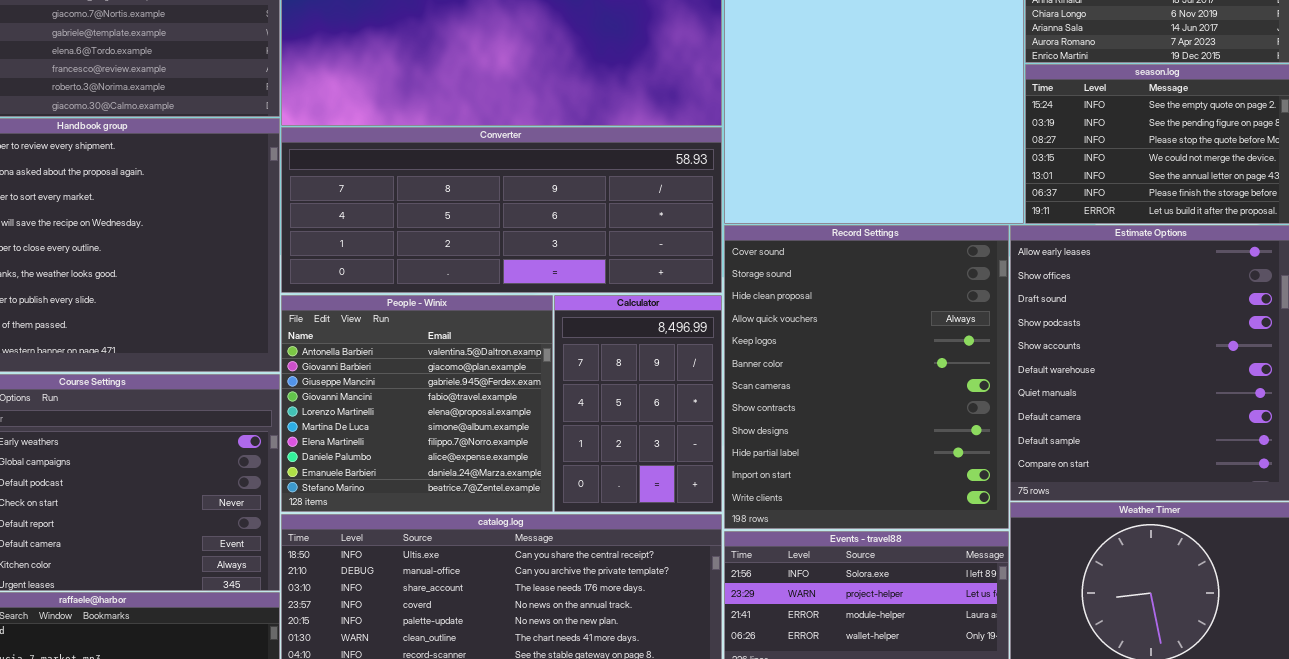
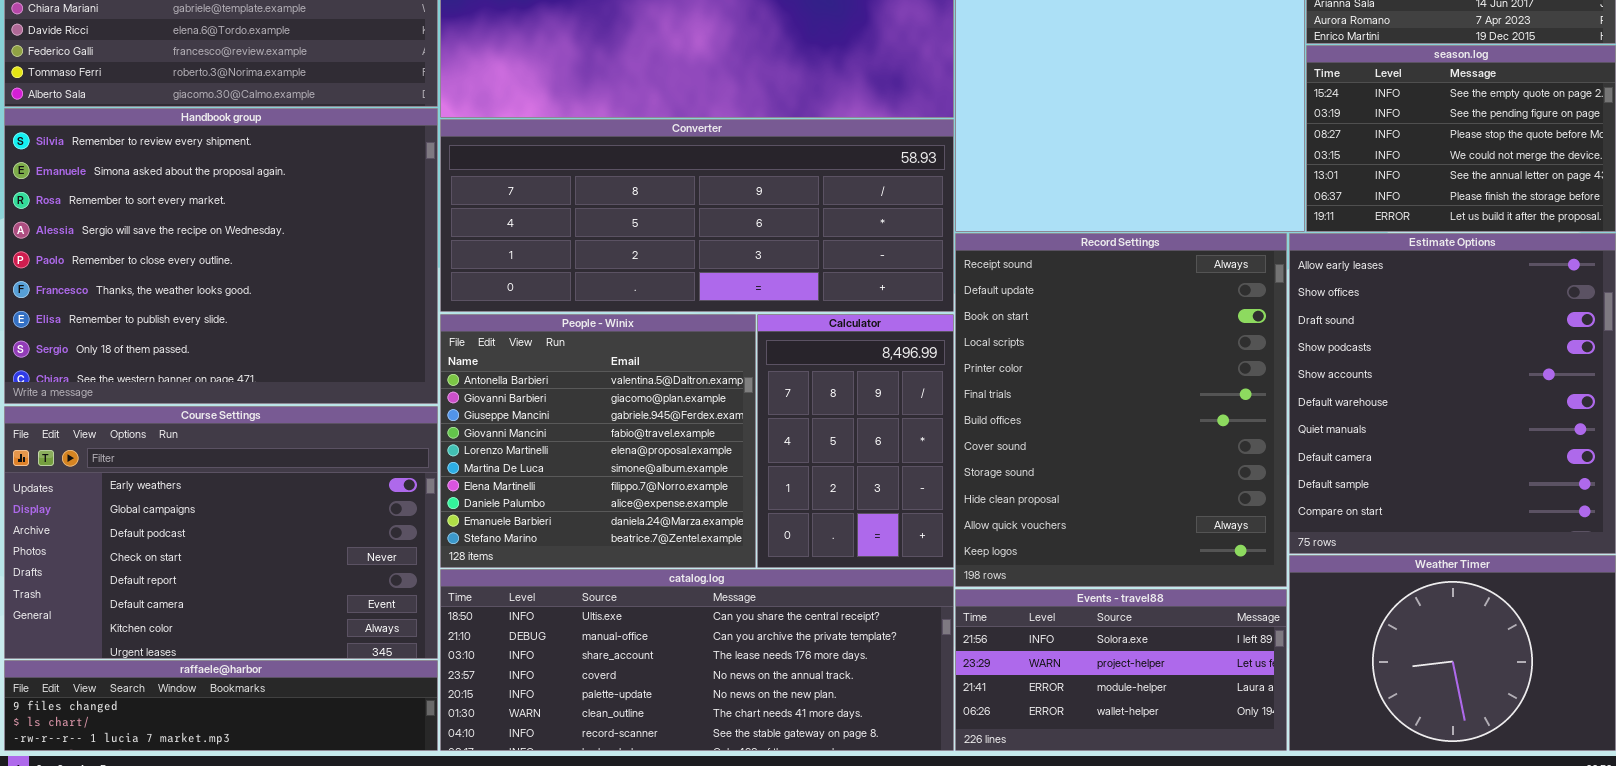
Record Settings: [724,225,1009,529] -> [955,233,1287,587], scrolled up 7 rows

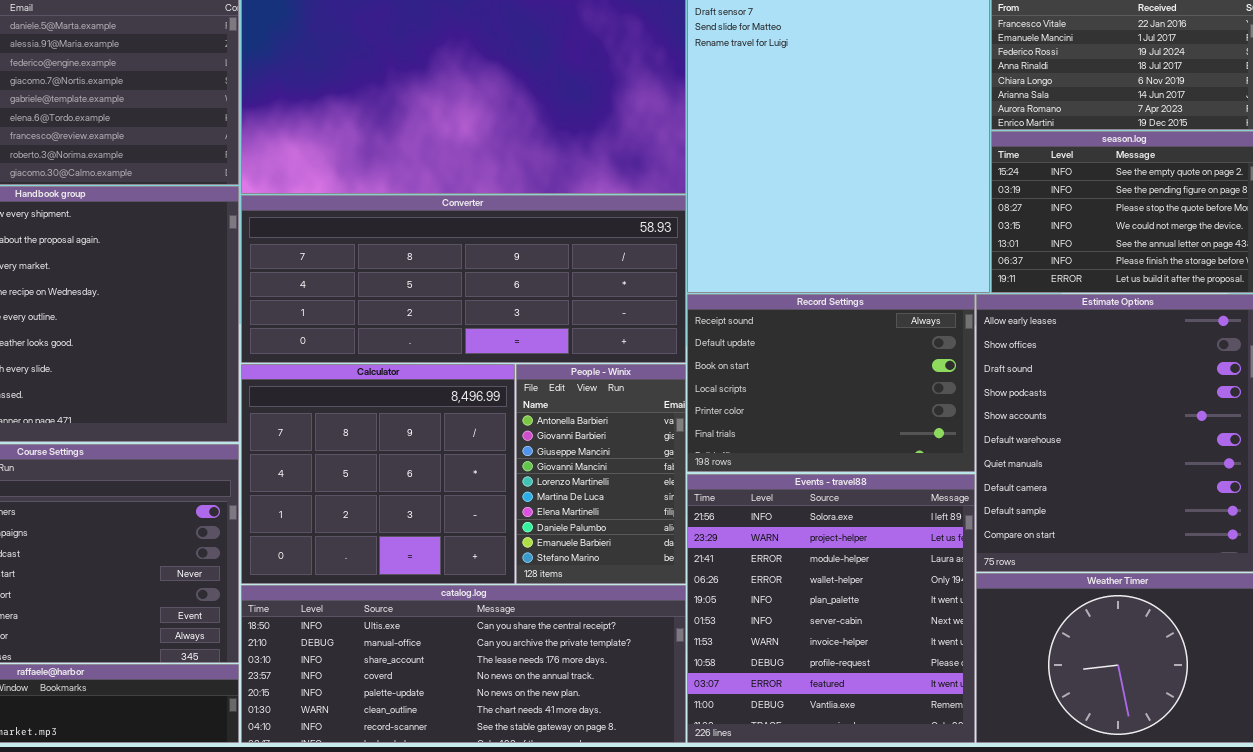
Record Settings: [955,233,1287,587] -> [687,294,975,472], resized
People - Winix: [440,314,756,568] -> [516,364,686,584], moved, resized
Calculator: [757,314,954,568] -> [241,364,515,584], moved, resized
Events - travel88: [955,589,1287,751] -> [687,474,975,743], resized

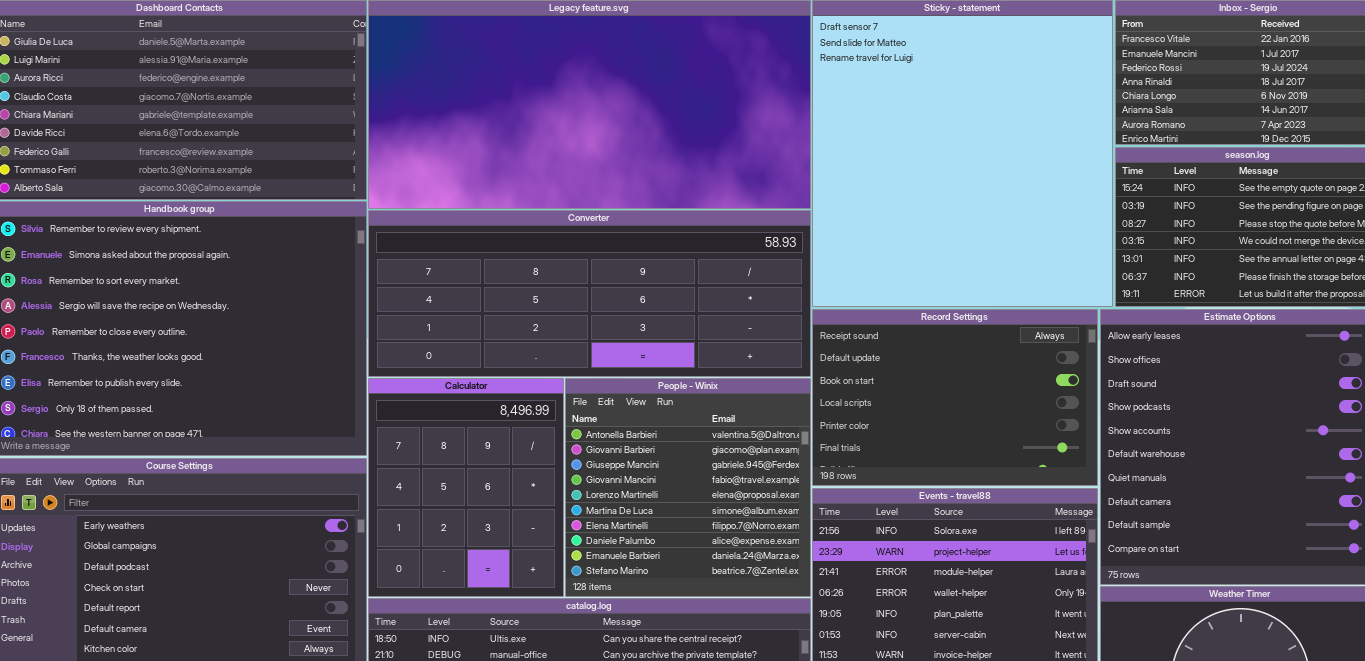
Calculator: [241,364,515,584] -> [368,378,564,597], resized
People - Winix: [516,364,686,584] -> [565,378,811,597], resized

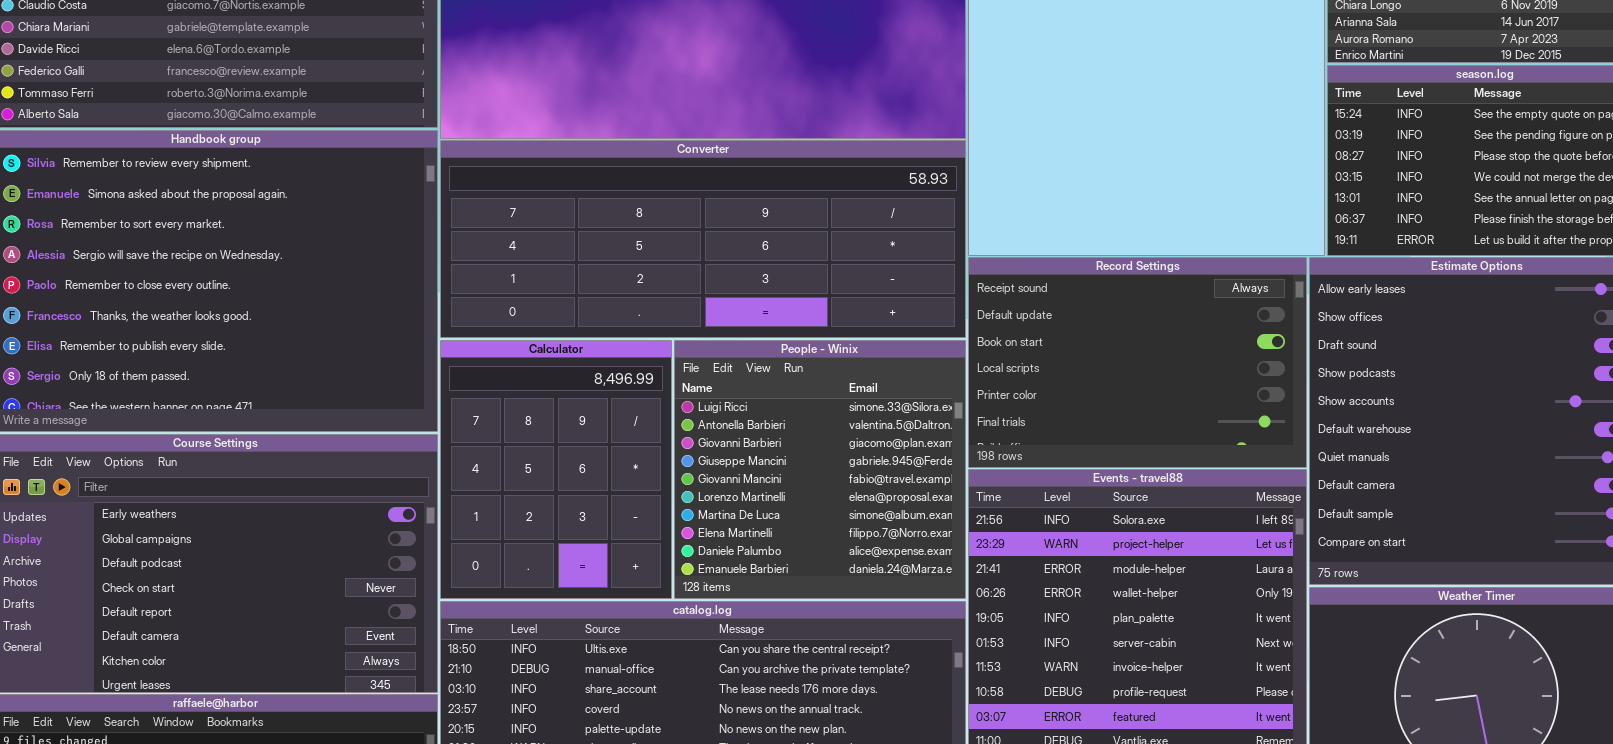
People - Winix: [565,378,811,597] -> [674,340,966,599], scrolled up 1 row

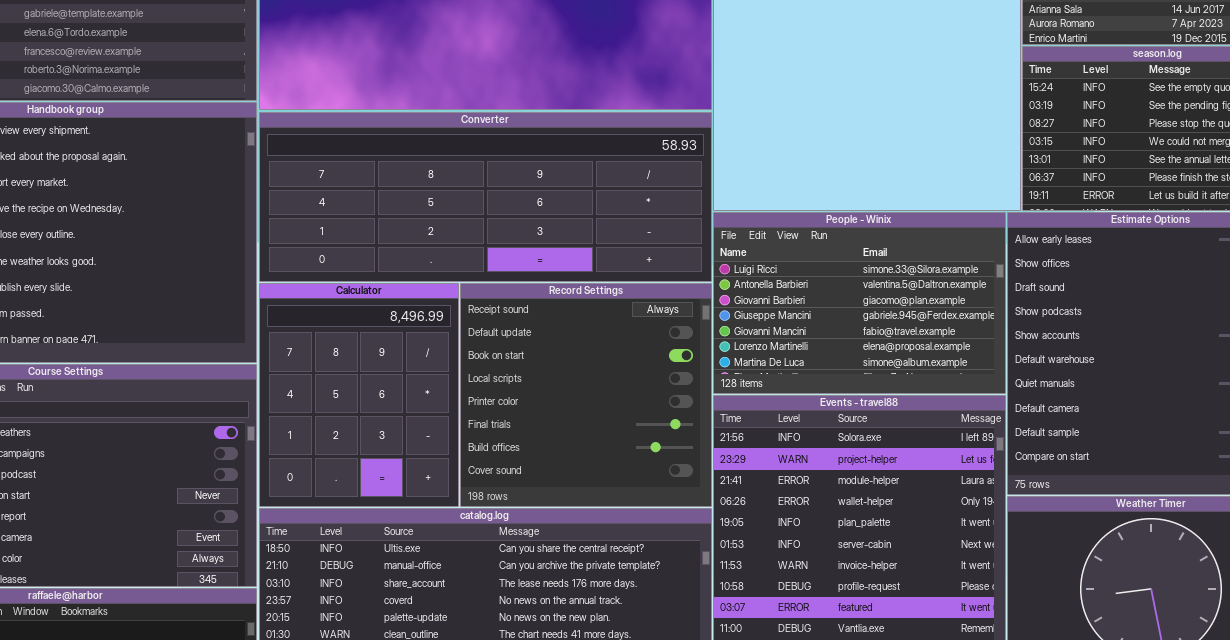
Record Settings: [968,257,1307,468] -> [460,283,712,507], moved, resized
People - Winix: [674,340,966,599] -> [713,212,1006,394], moved, resized

